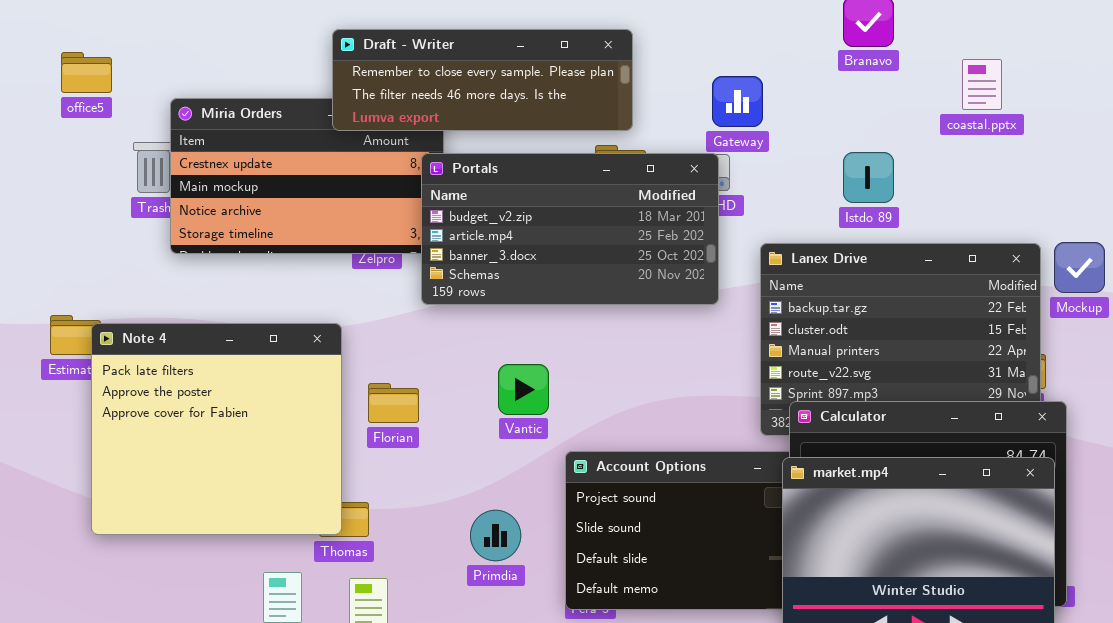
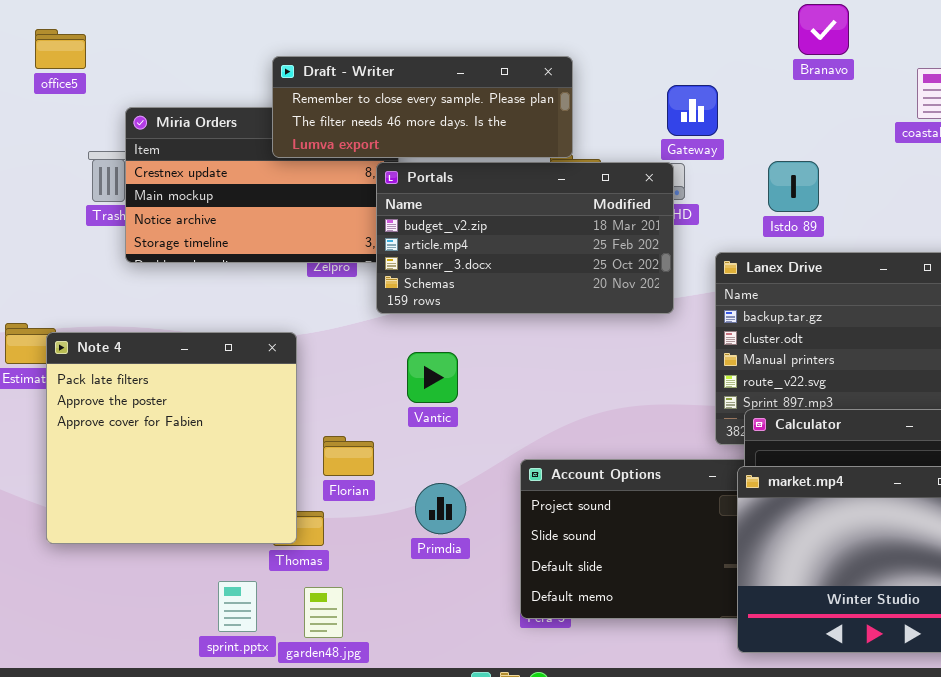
Draft - Writer: [332,29,633,131] -> [272,56,573,158], moved
office5: [61,52,112,93] -> [35,29,86,69], moved
Istdo 89: [843,152,894,203] -> [768,161,819,212], moved
Vantic: [498,364,549,415] -> [407,352,458,403], moved
Florian: [368,383,419,423] -> [323,436,374,476], moved
Primdia: [470,510,521,561] -> [415,483,466,534], moved

